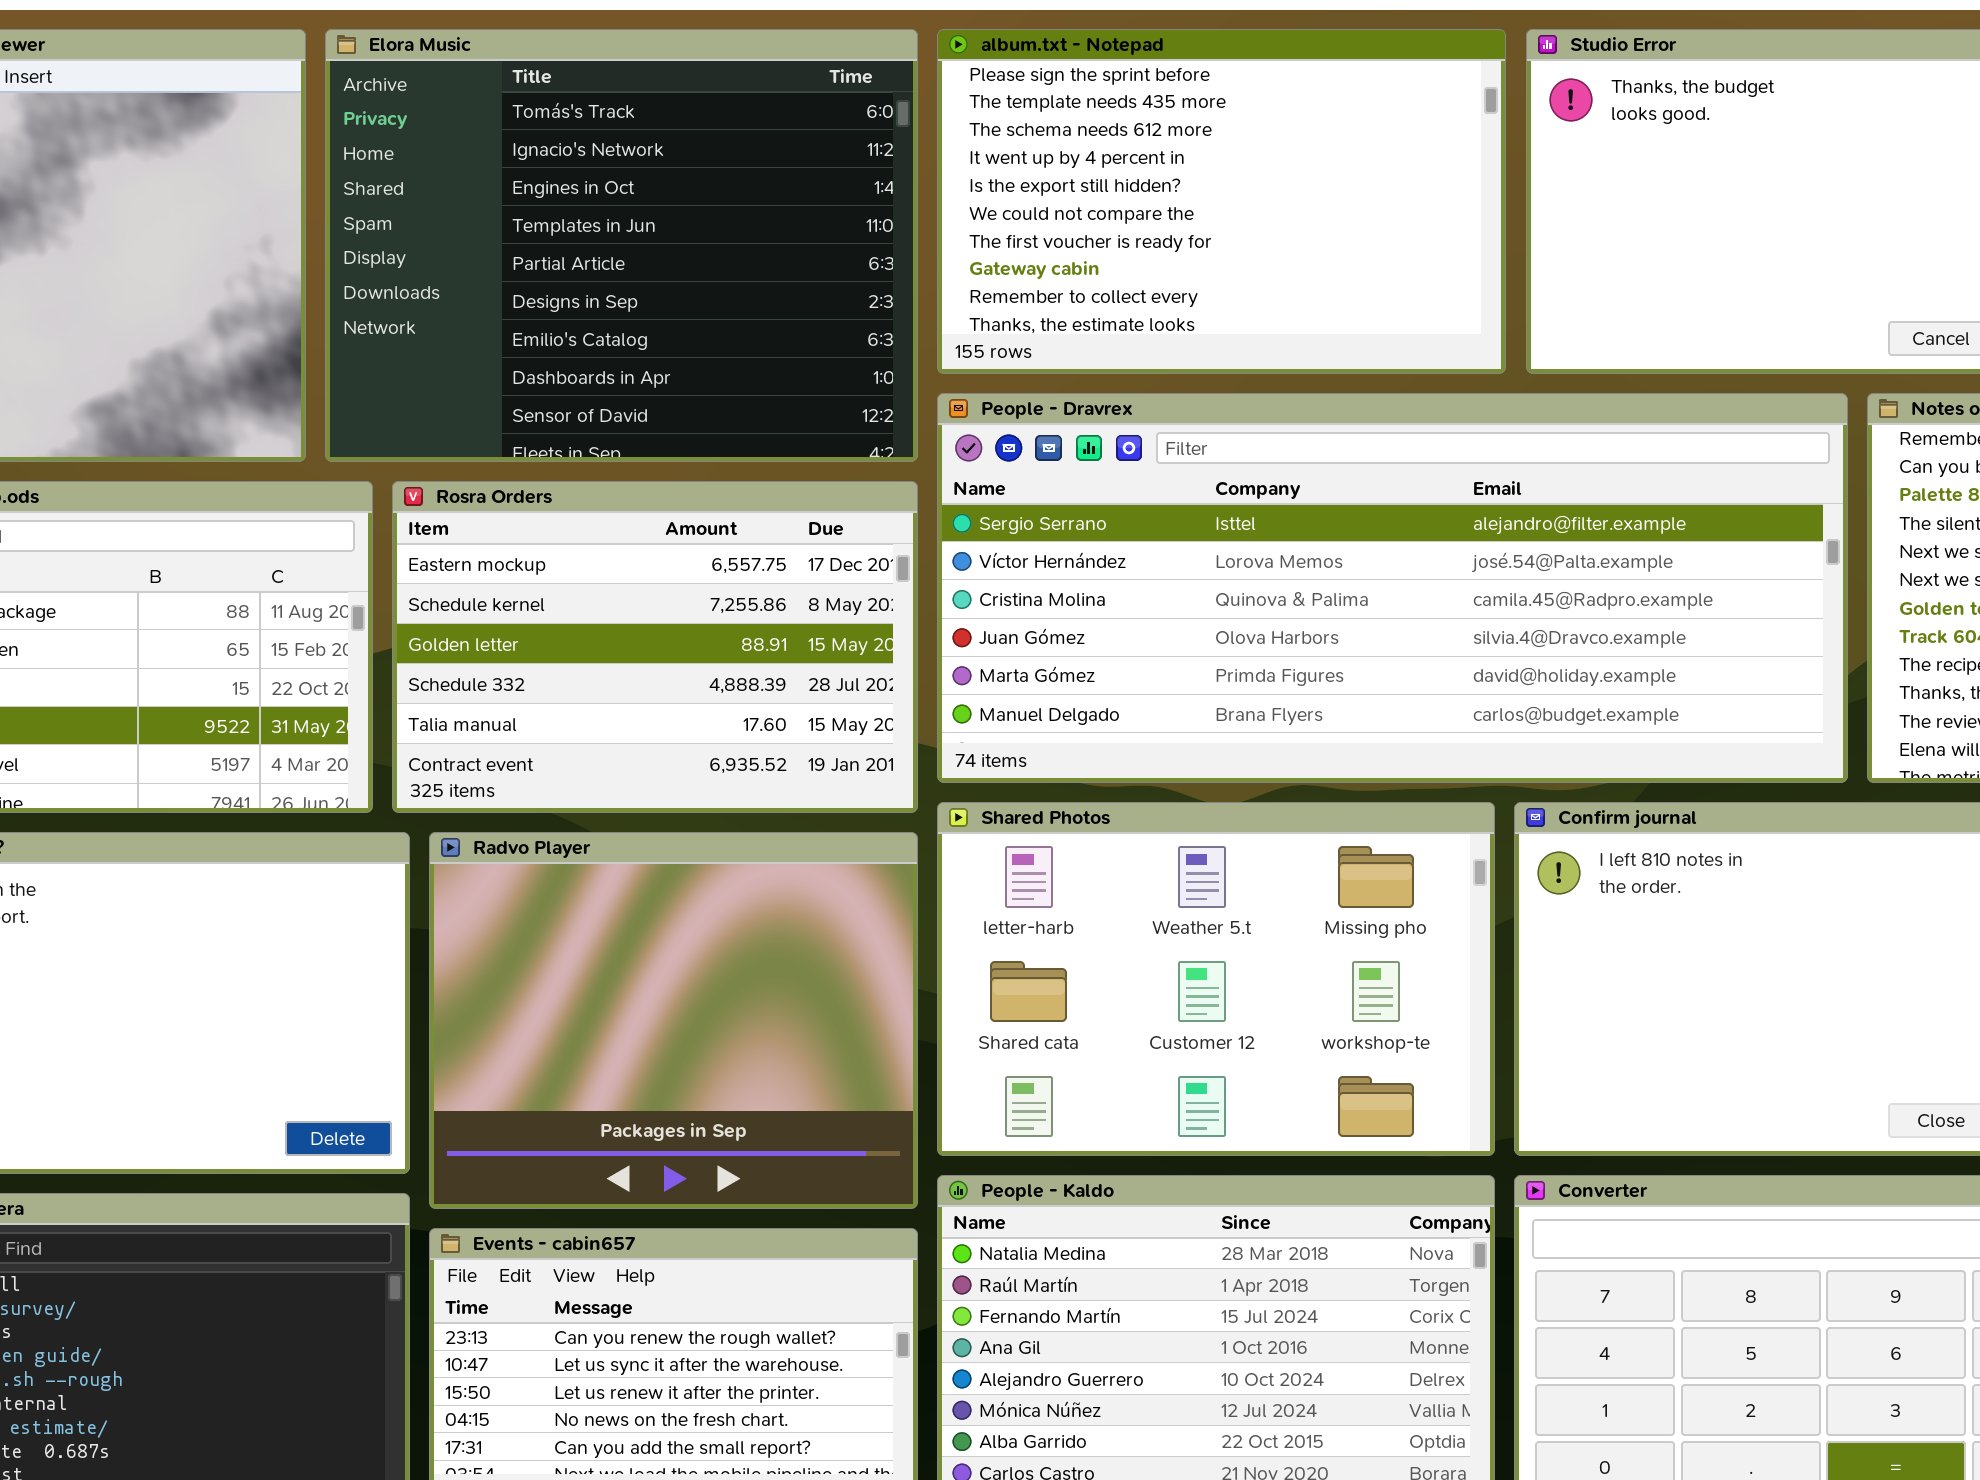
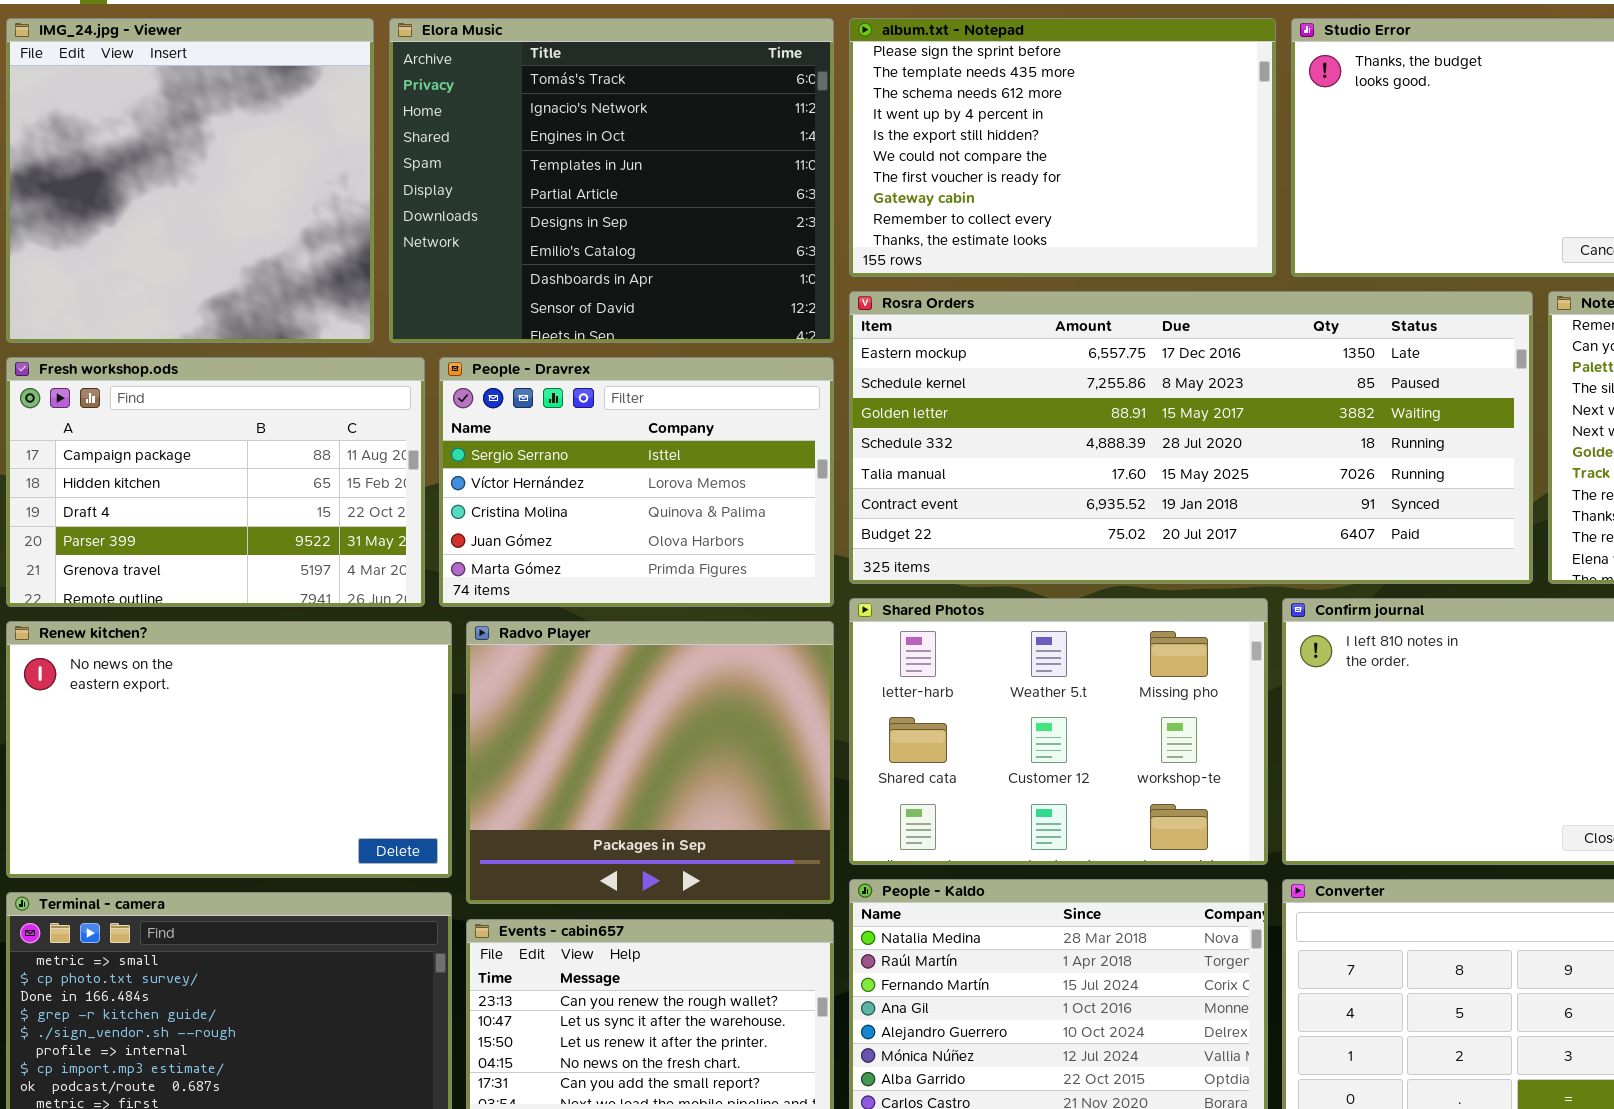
People - Dravrex: [937,393,1848,783] -> [439,357,834,607], moved, resized
Rosra Orders: [392,481,918,813] -> [849,291,1533,584], moved, resized

